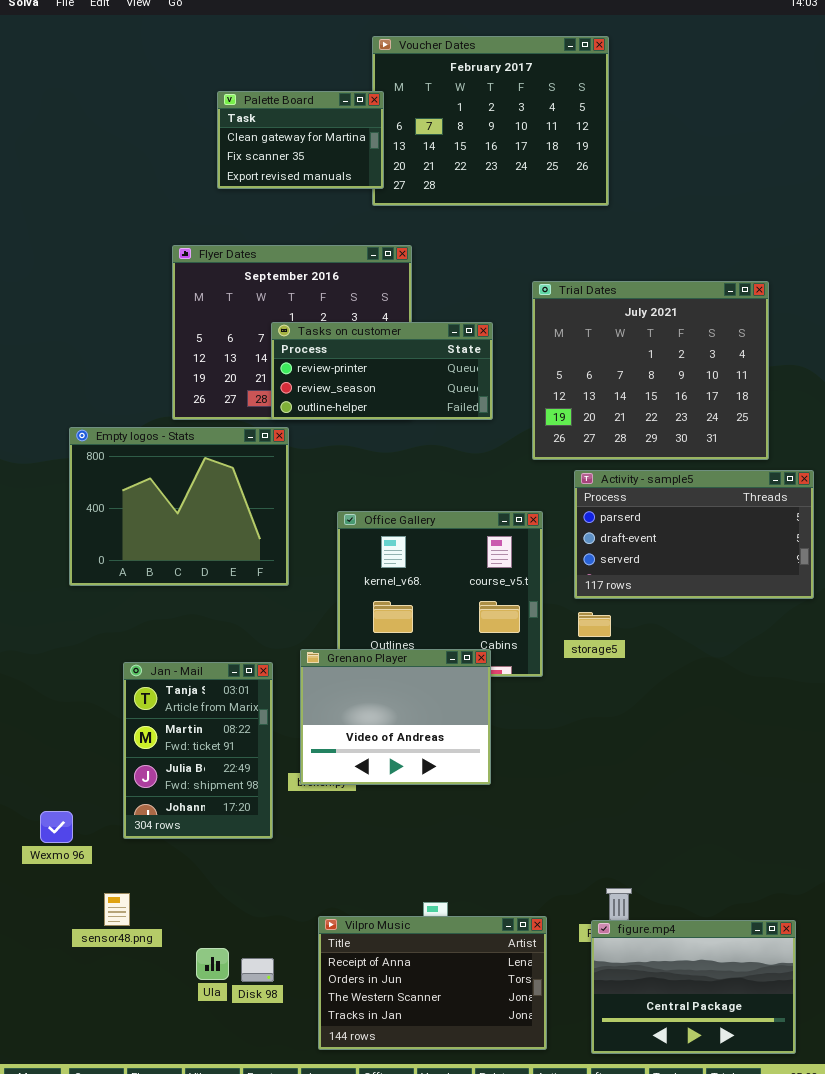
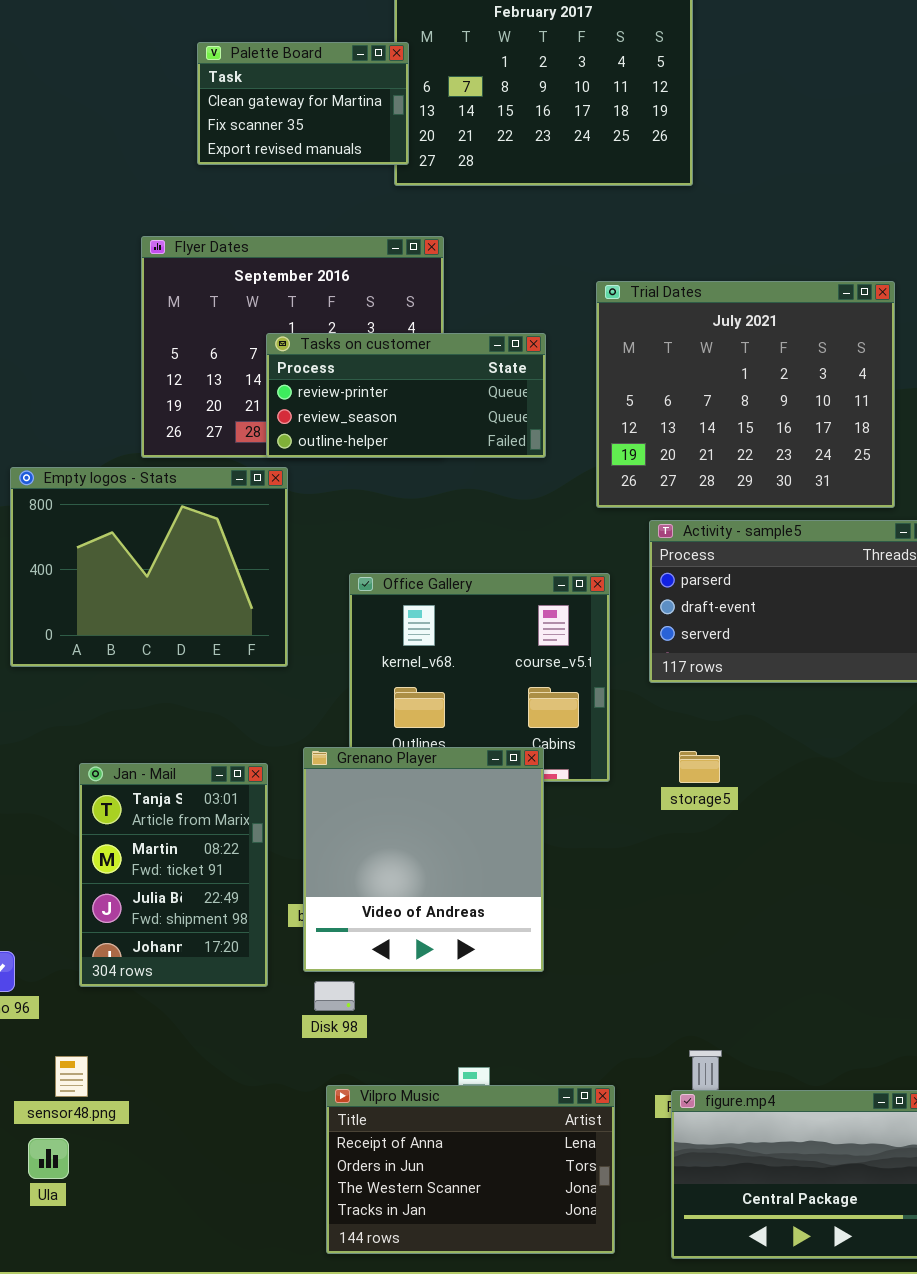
storage5: [578,612,611,637] -> [679,751,720,783], moved
Grenano Player: [300,649,491,785] -> [303,747,544,972], resized
Ula: [196,948,229,980] -> [28,1138,69,1179], moved
Disk 98: [241,958,274,982] -> [314,981,355,1011], moved

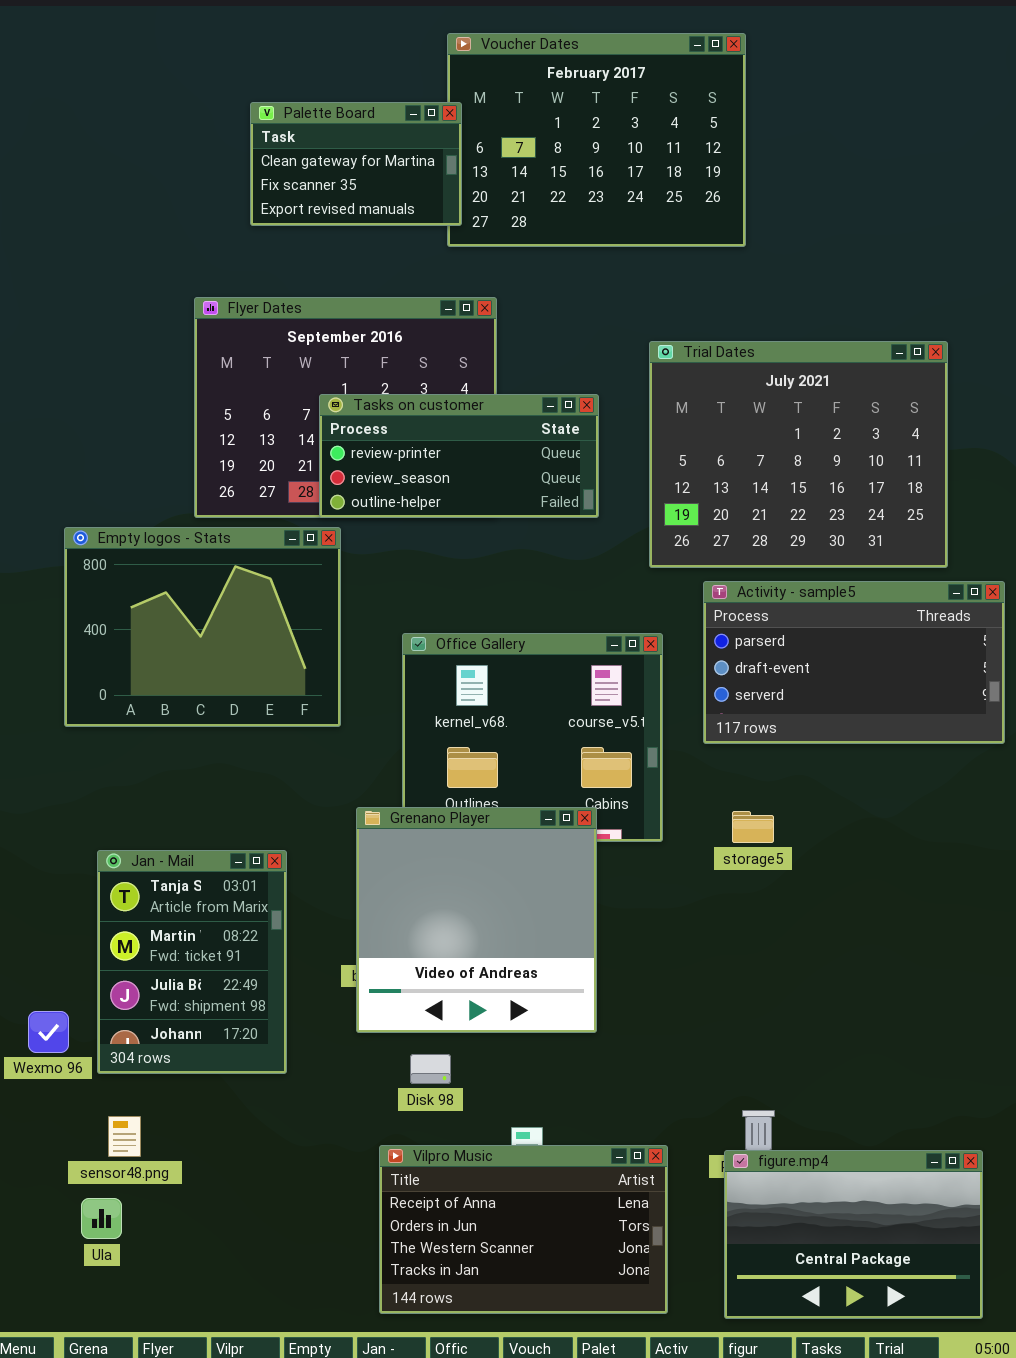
Jan - Mail: [79,763,268,987] -> [97,850,287,1074], moved
Disk 98: [314,981,355,1011] -> [410,1054,451,1084], moved

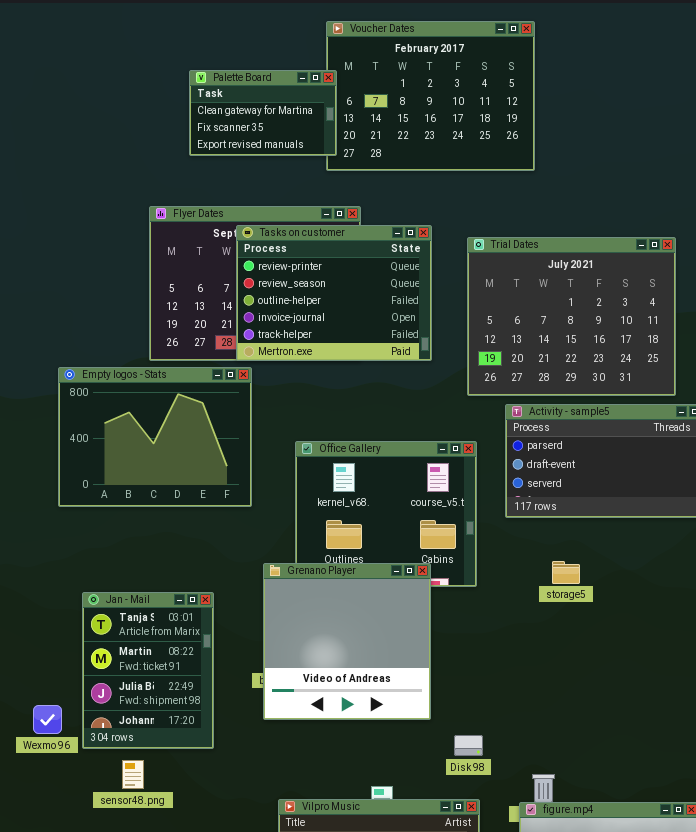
Tasks on customer: [319,394,599,518] -> [236,225,432,361], resized
storage5: [732,811,774,843] -> [552,561,580,584], moved
Disk 98: [410,1054,451,1084] -> [454,735,483,756], moved
sensor48.png: [108,1116,141,1157] -> [122,760,144,789], moved

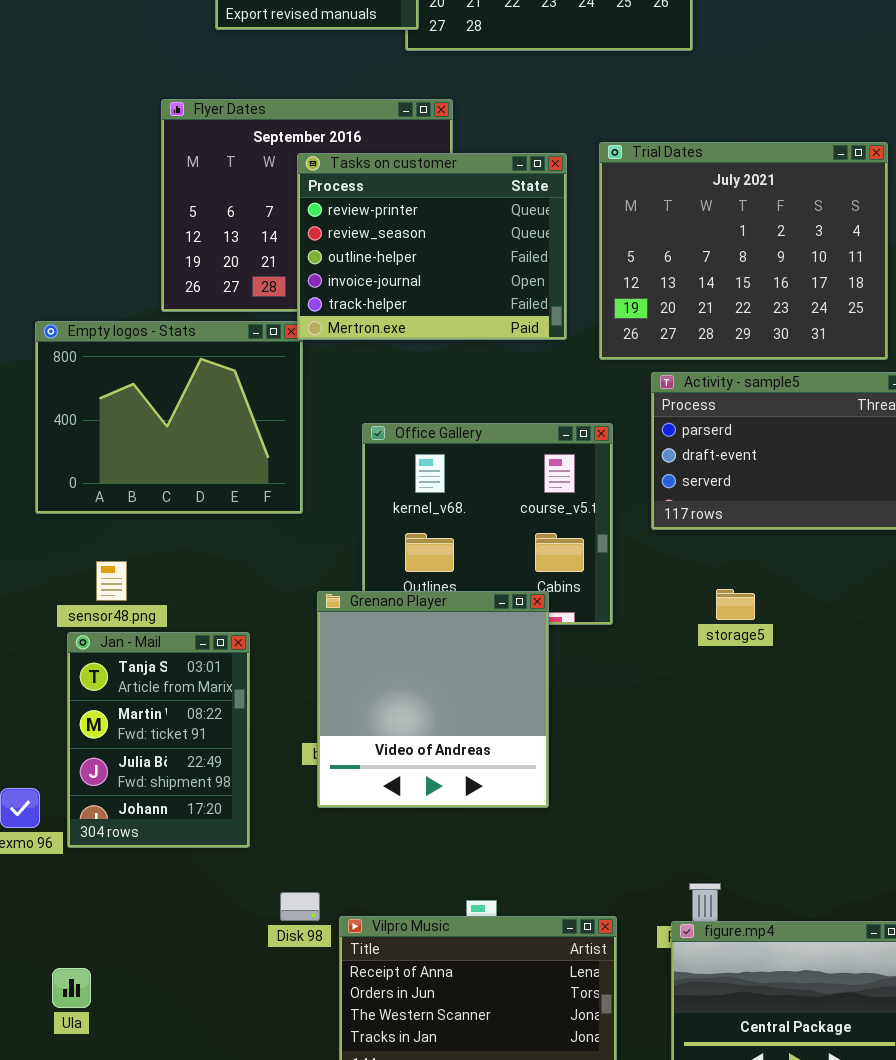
Tasks on customer: [236,225,432,361] -> [297,153,567,340], moved
Disk 98: [454,735,483,756] -> [280,892,320,921], moved
sensor48.png: [122,760,144,789] -> [96,561,127,601], moved

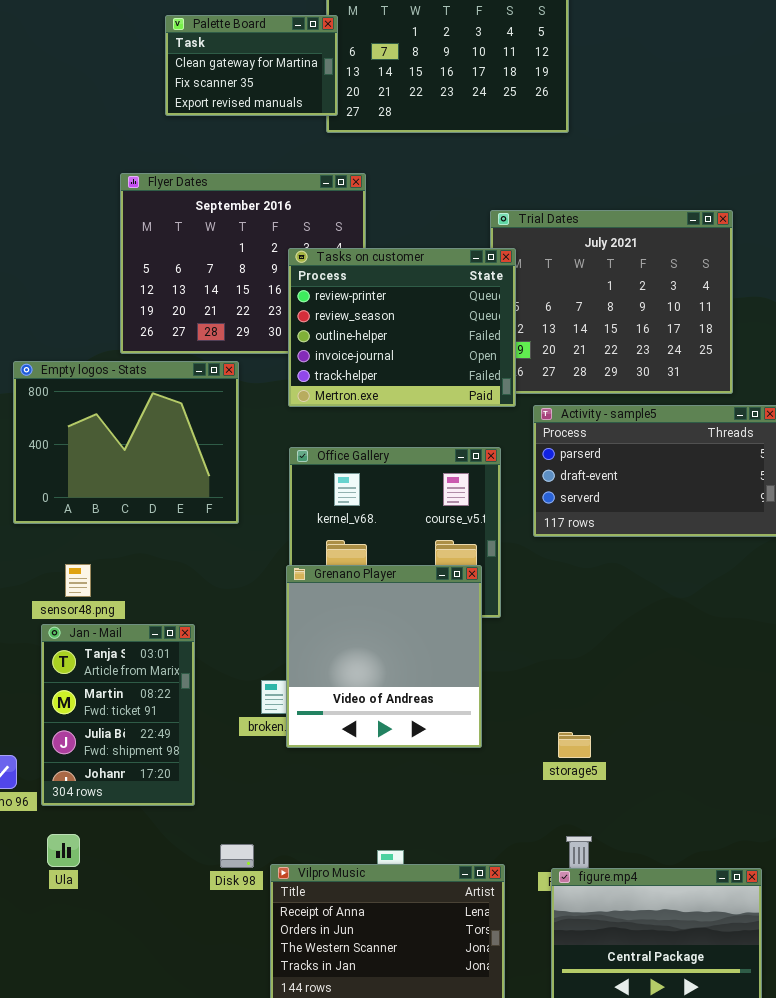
Tasks on customer: [297,153,567,340] -> [288,248,516,407], moved
storage5: [716,589,755,620] -> [558,732,591,758], moved
Grenano Player: [317,591,549,808] -> [286,565,482,748], moved
Ula: [52,968,91,1008] -> [47,834,80,867], moved

